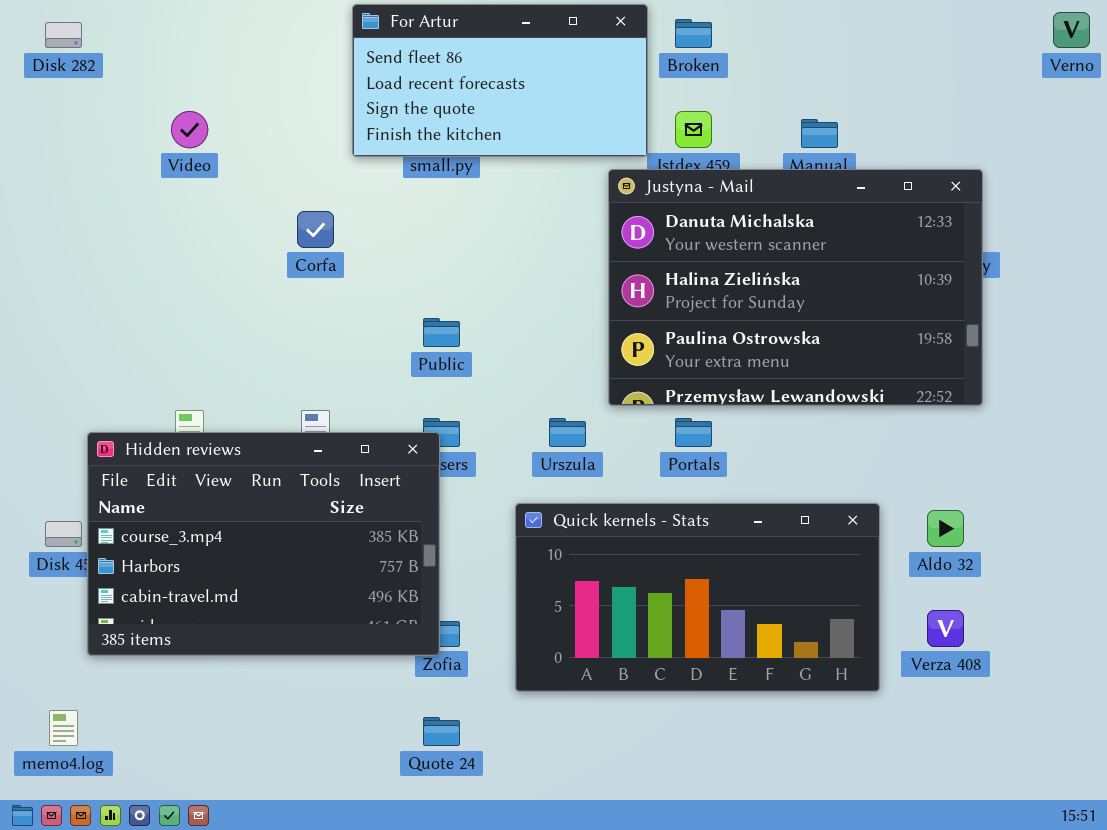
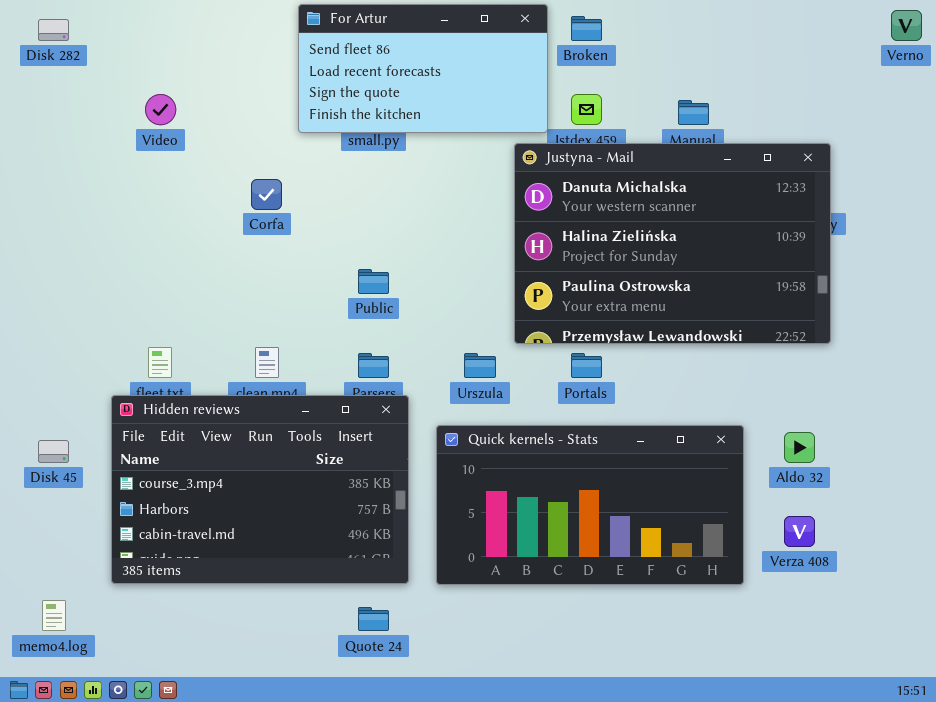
Hidden reviews: [87,432,440,656] -> [111,395,409,584], moved

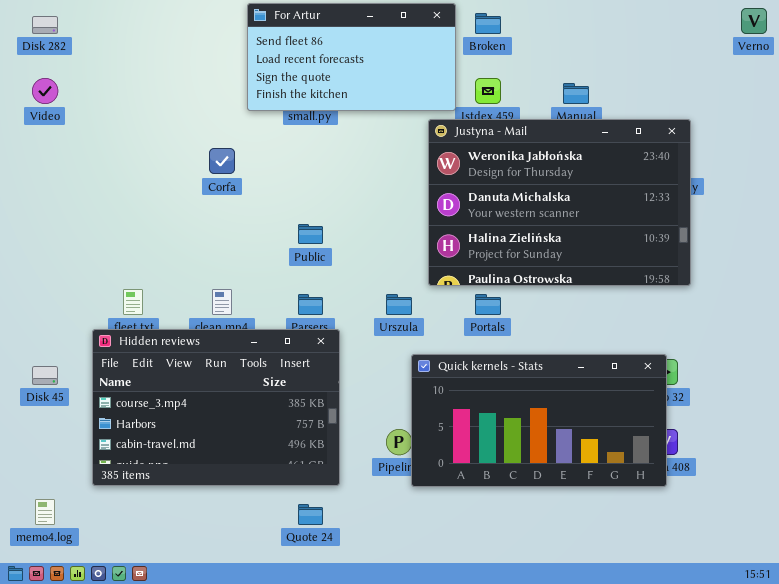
Video: [145,94,176,125] -> [32,78,58,104], moved
Justyna - Mail: [514,143,831,344] -> [428,119,691,286], scrolled up 1 row
Quick kernels - Stats: [436,425,744,585] -> [411,354,667,487], moved

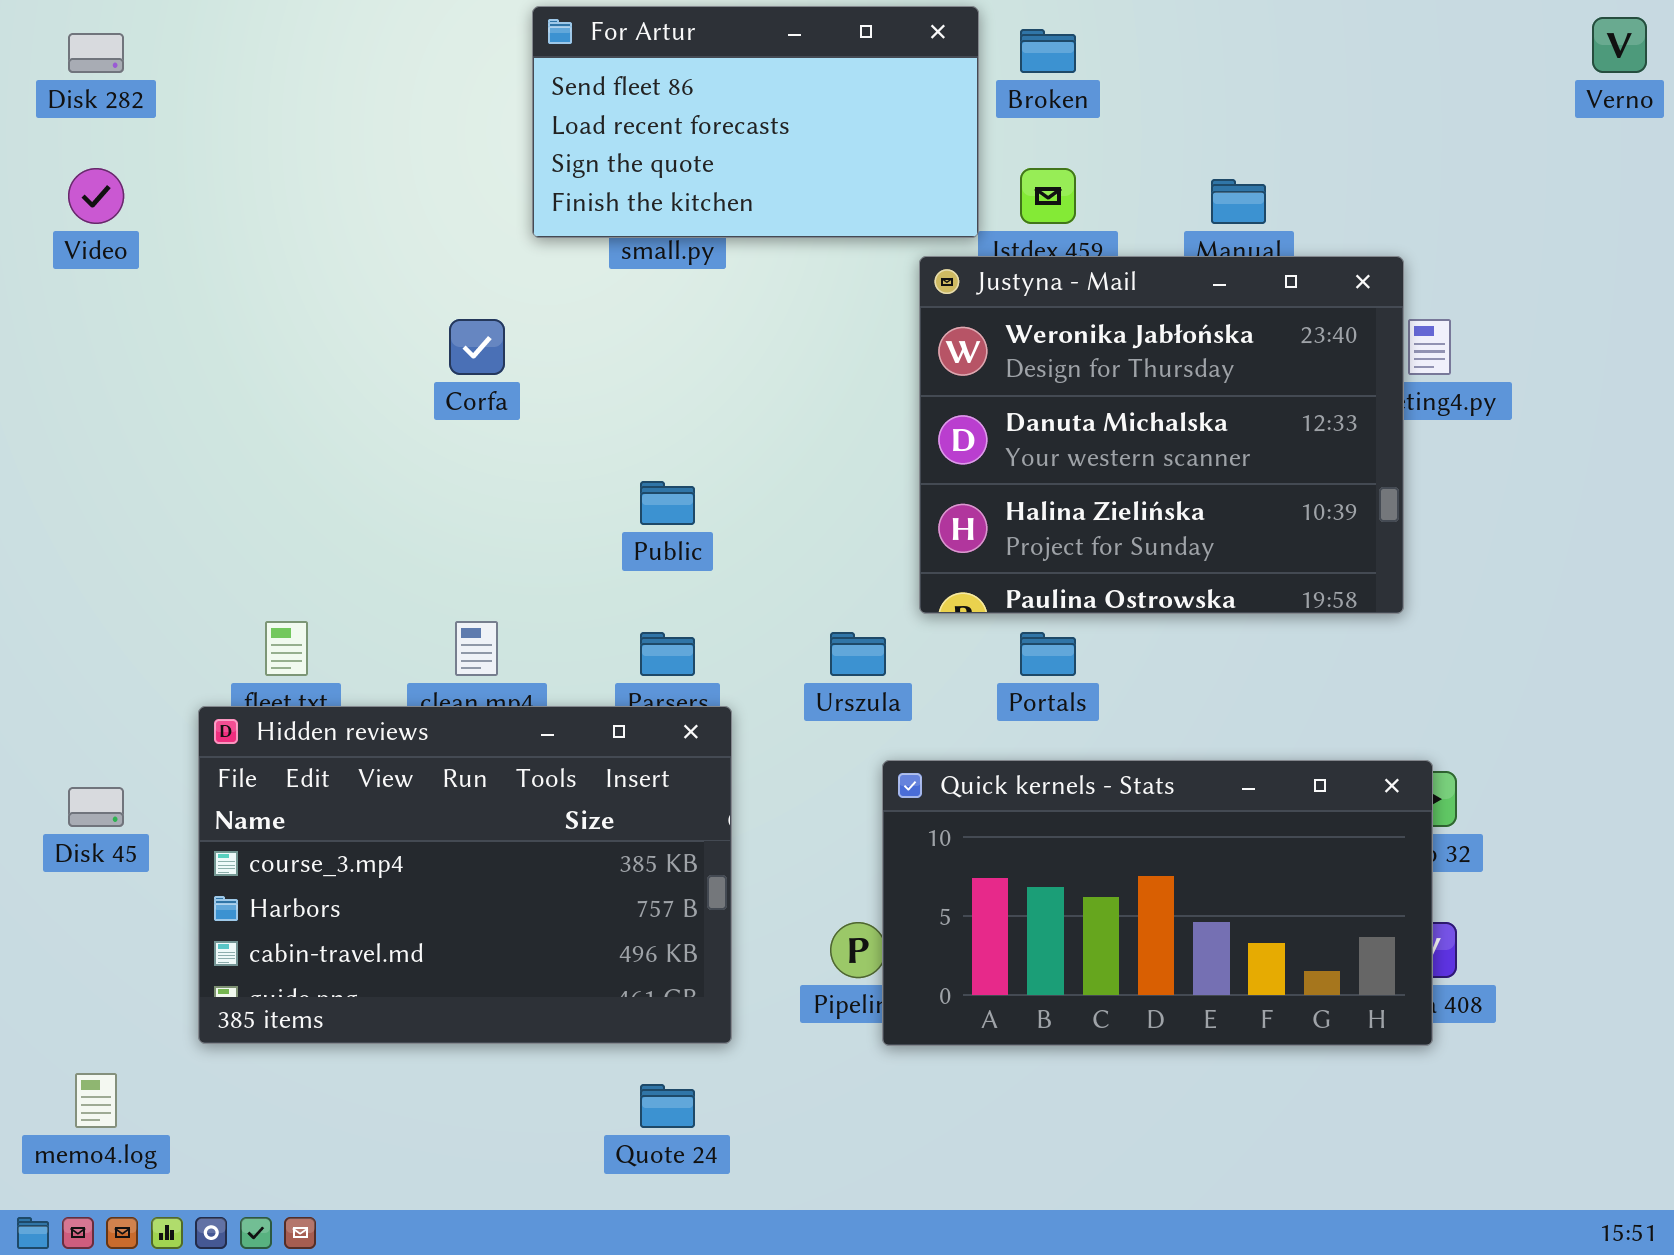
Justyna - Mail: [428,119,691,286] -> [919,256,1404,614], resized

